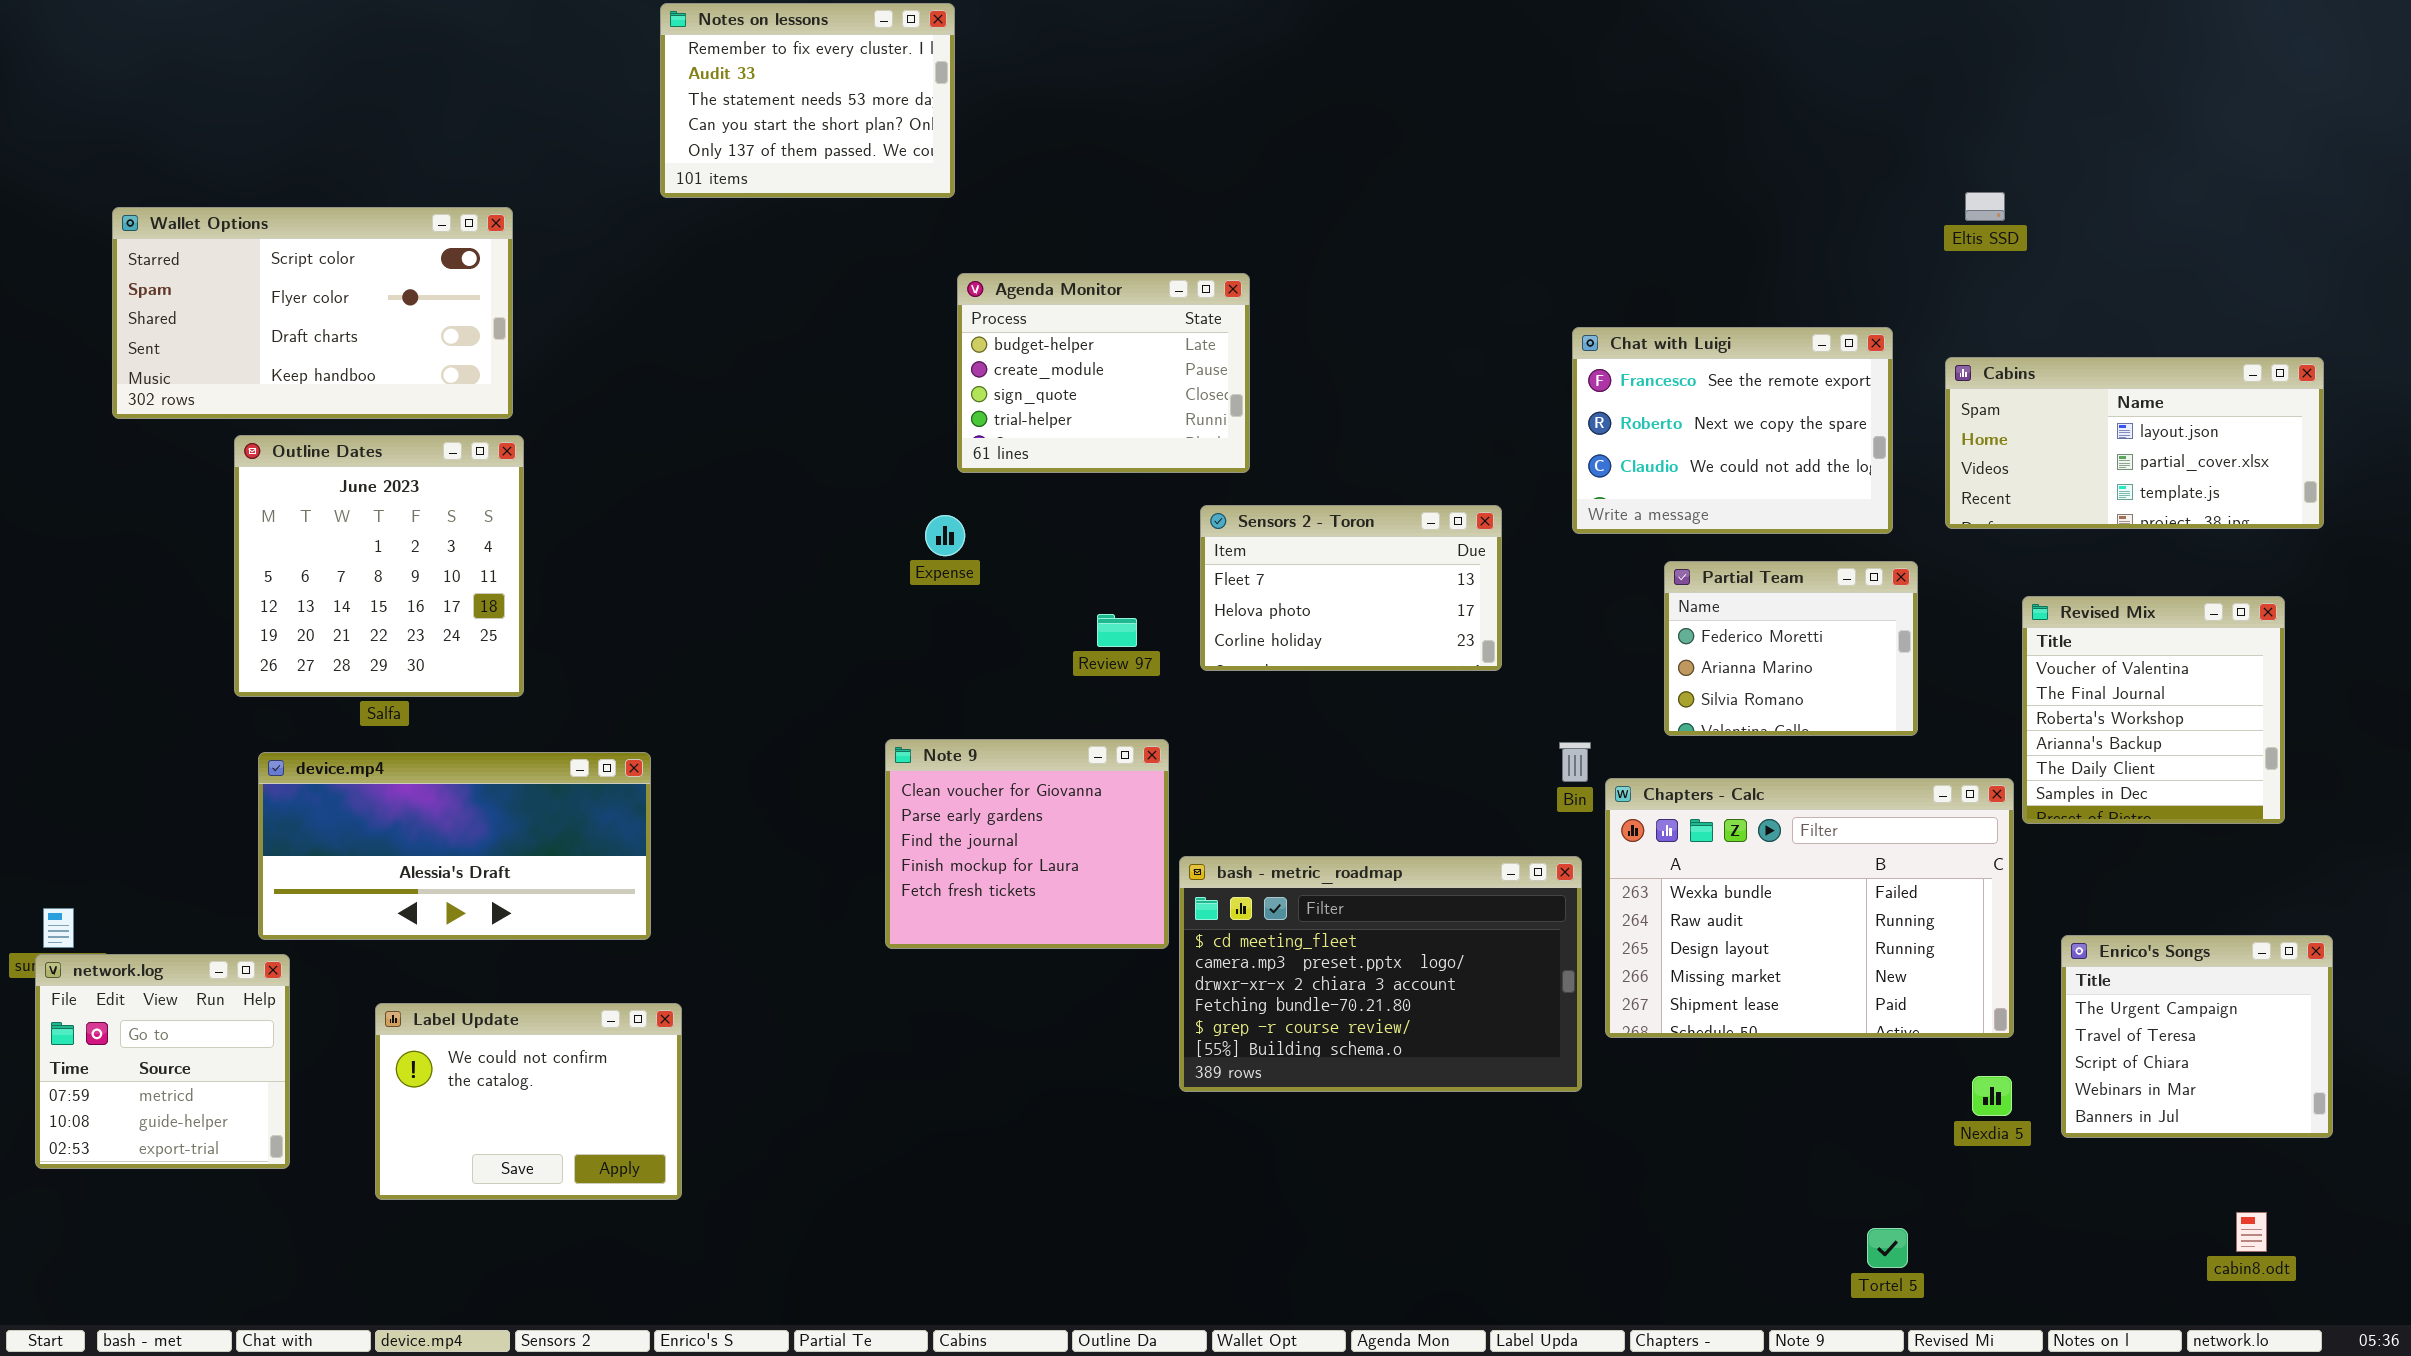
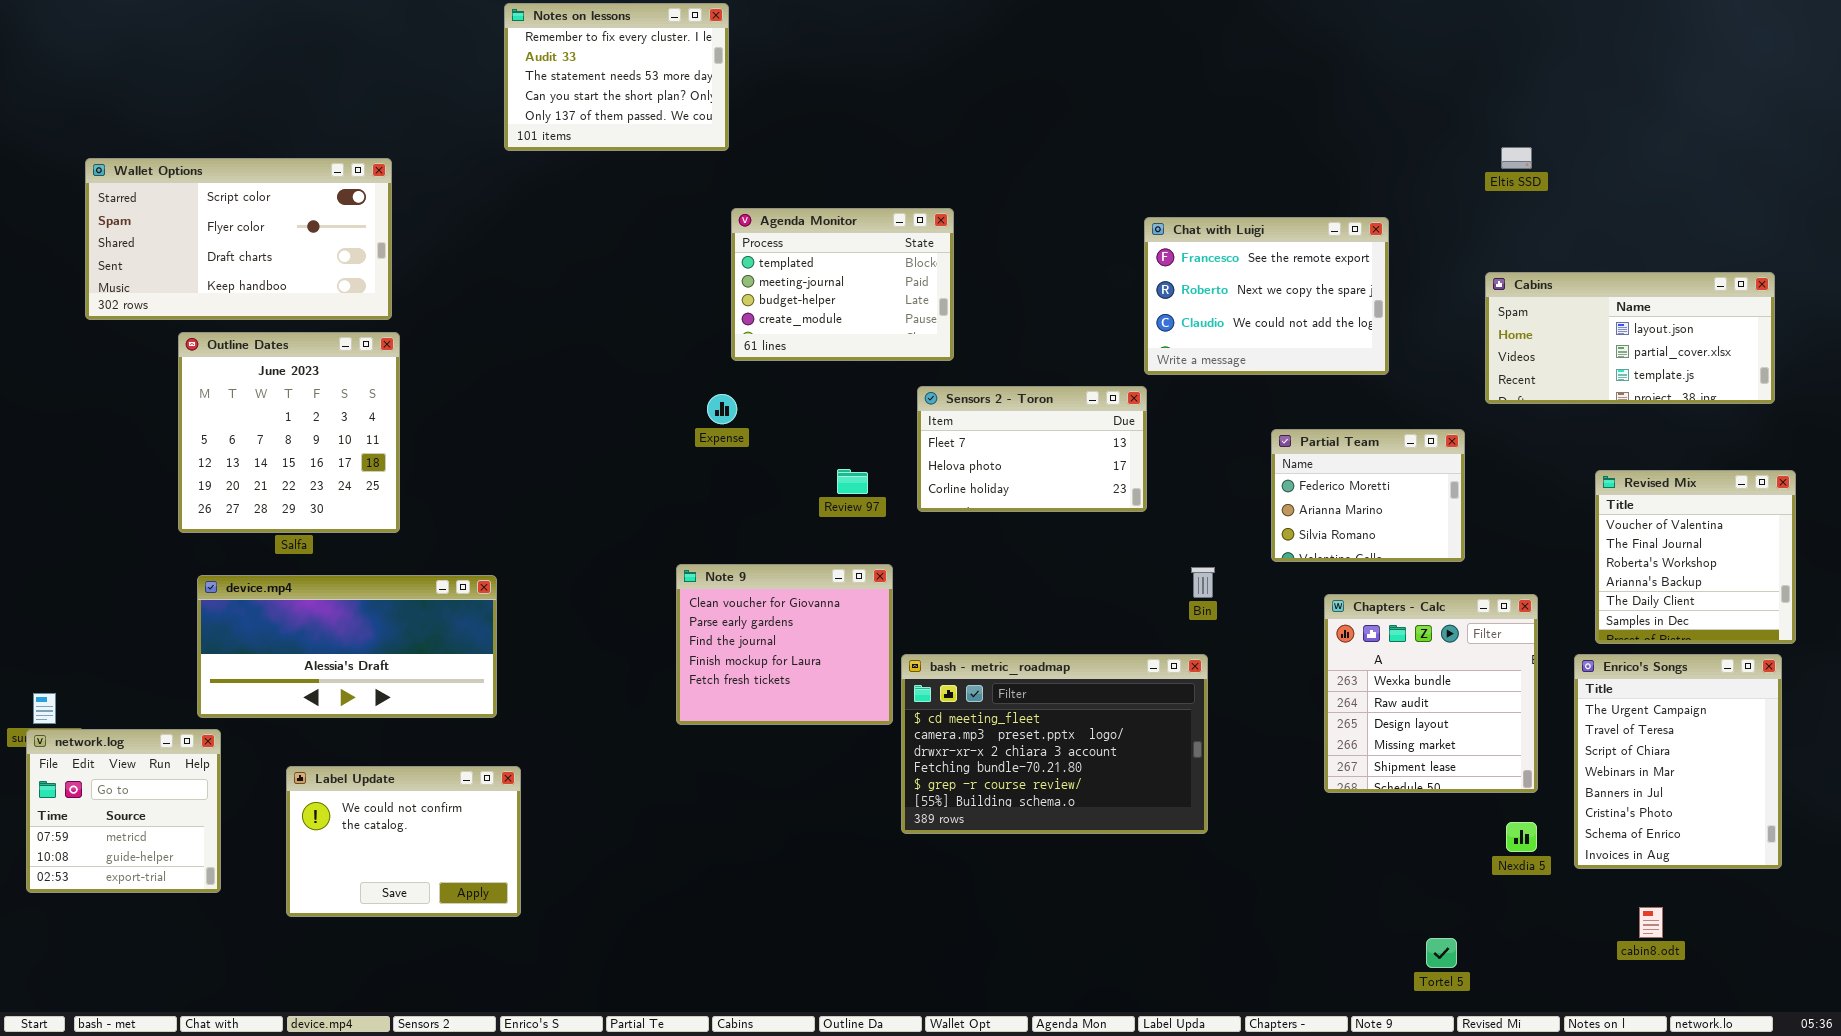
Agenda Monitor: [957,273,1250,473] -> [731,208,954,361], scrolled up 2 rows
Chat with Luigi: [1572,327,1893,534] -> [1144,217,1389,375], moved
Revised Mix: [2022,596,2285,824] -> [1595,470,1796,644], moved
Chapters - Calc: [1605,778,2014,1038] -> [1324,594,1538,793], resized
Enrico's Songs: [2061,935,2333,1138] -> [1574,654,1782,869], resized
cabin8.odt: [2236,1212,2267,1252] -> [1639,907,1663,938], moved

